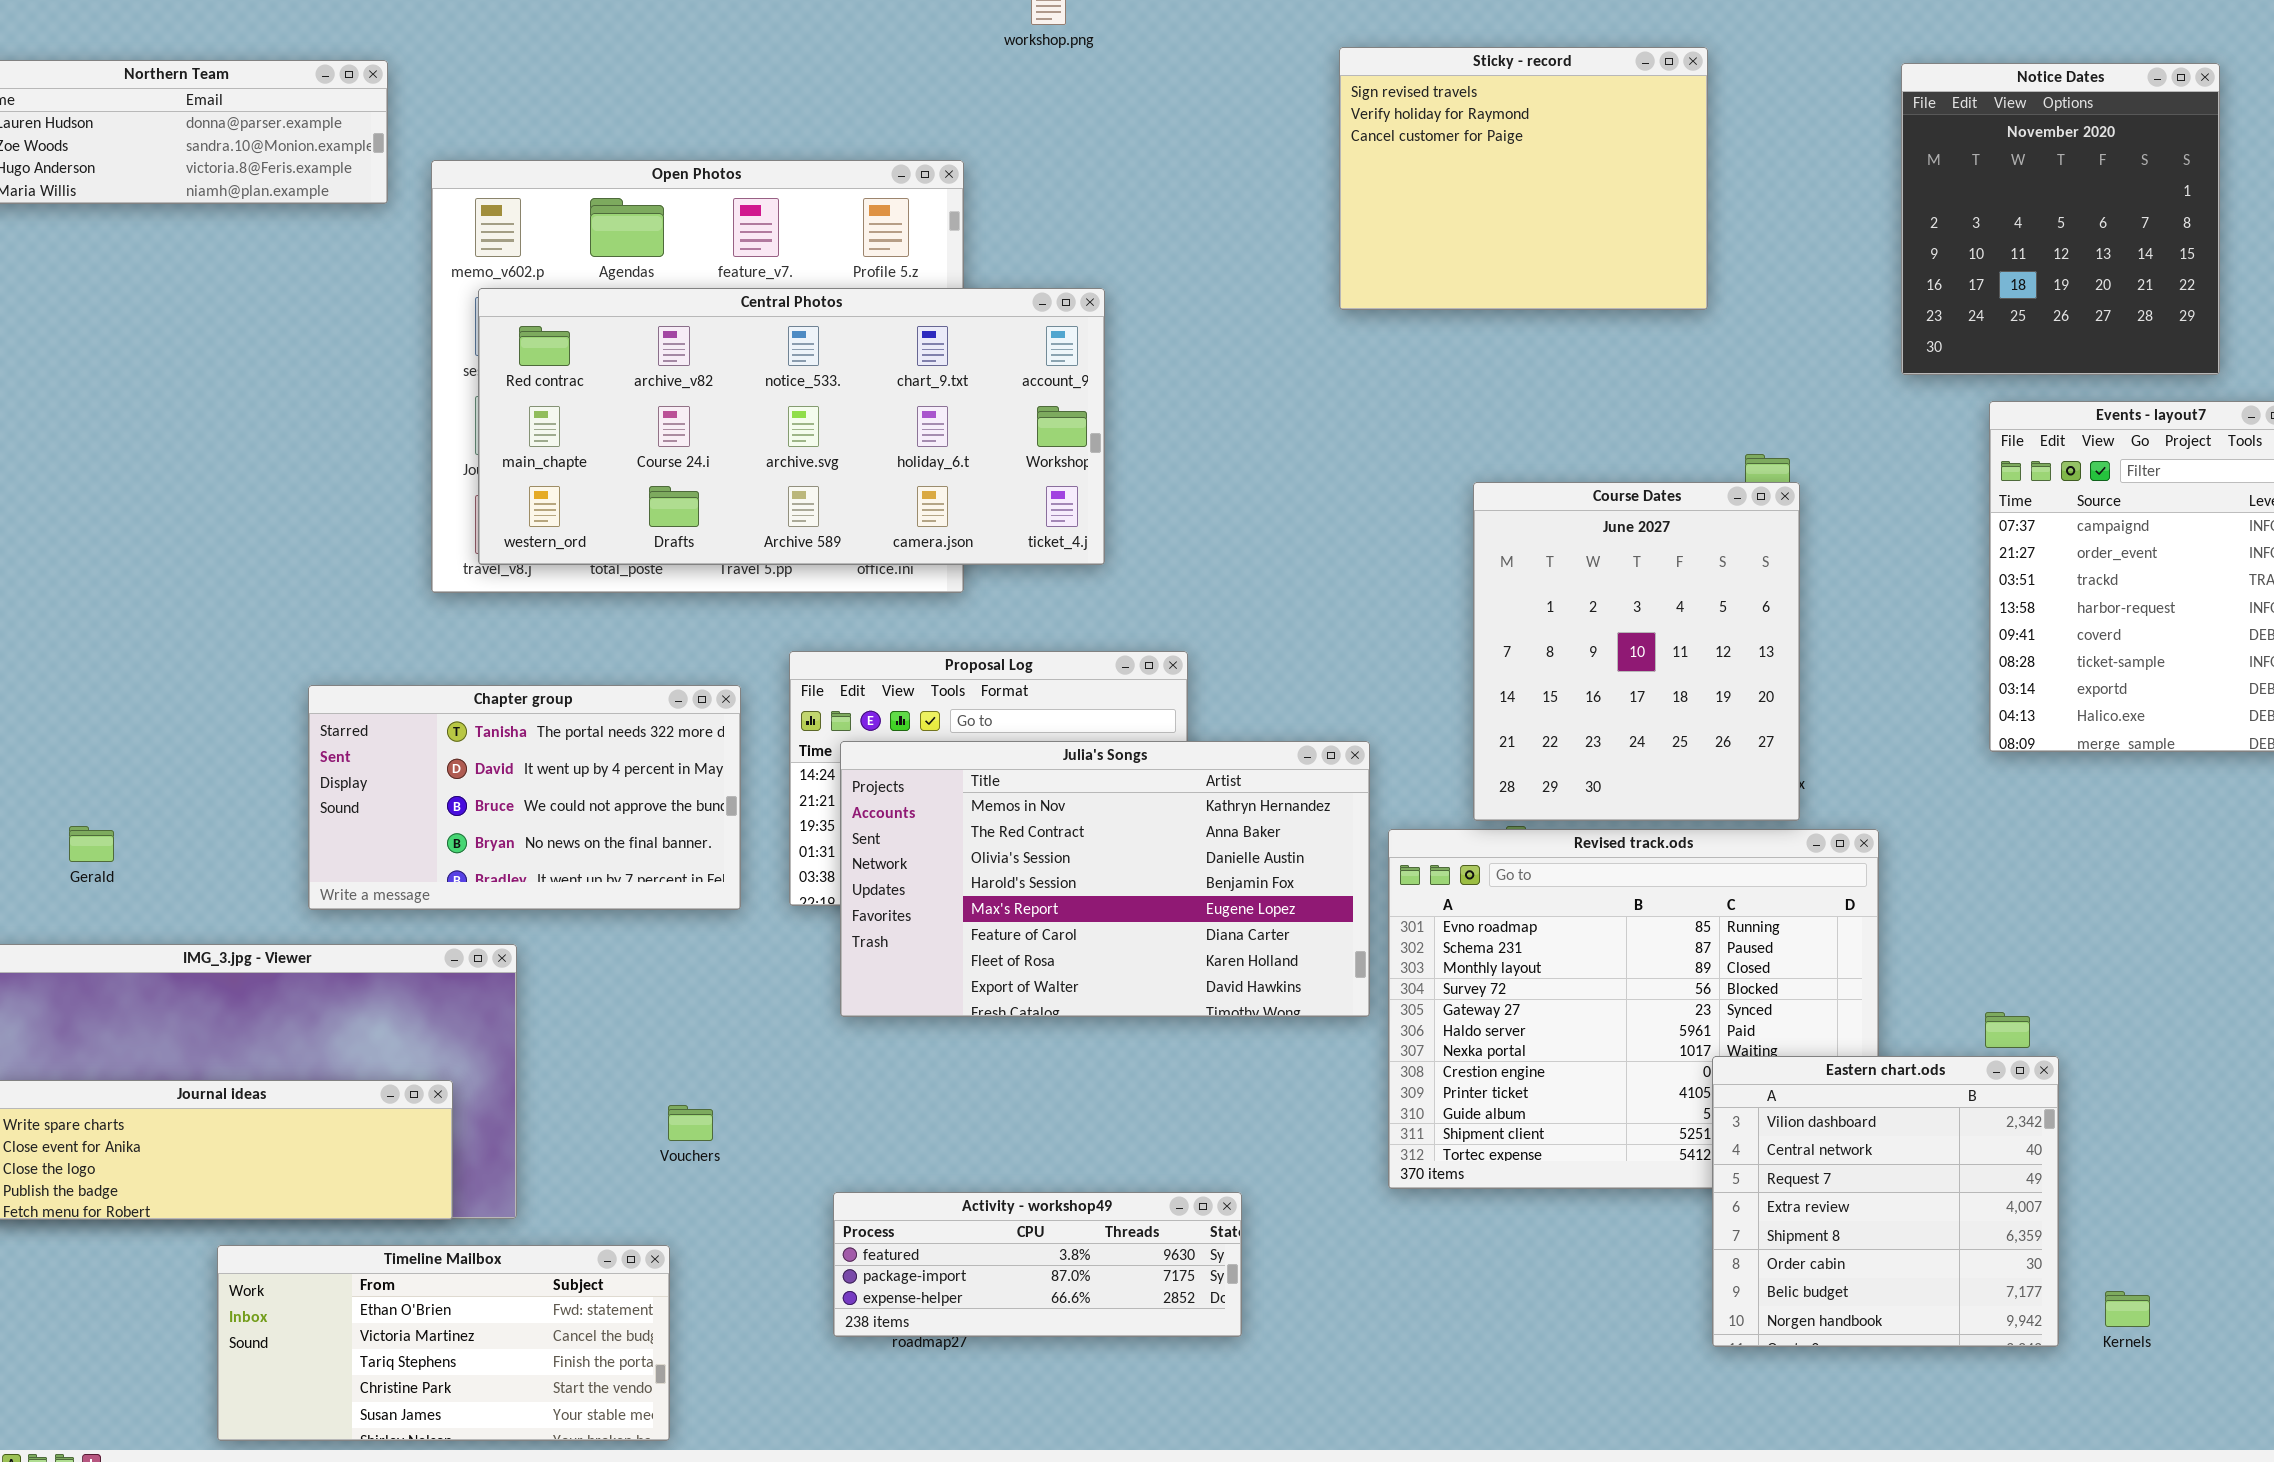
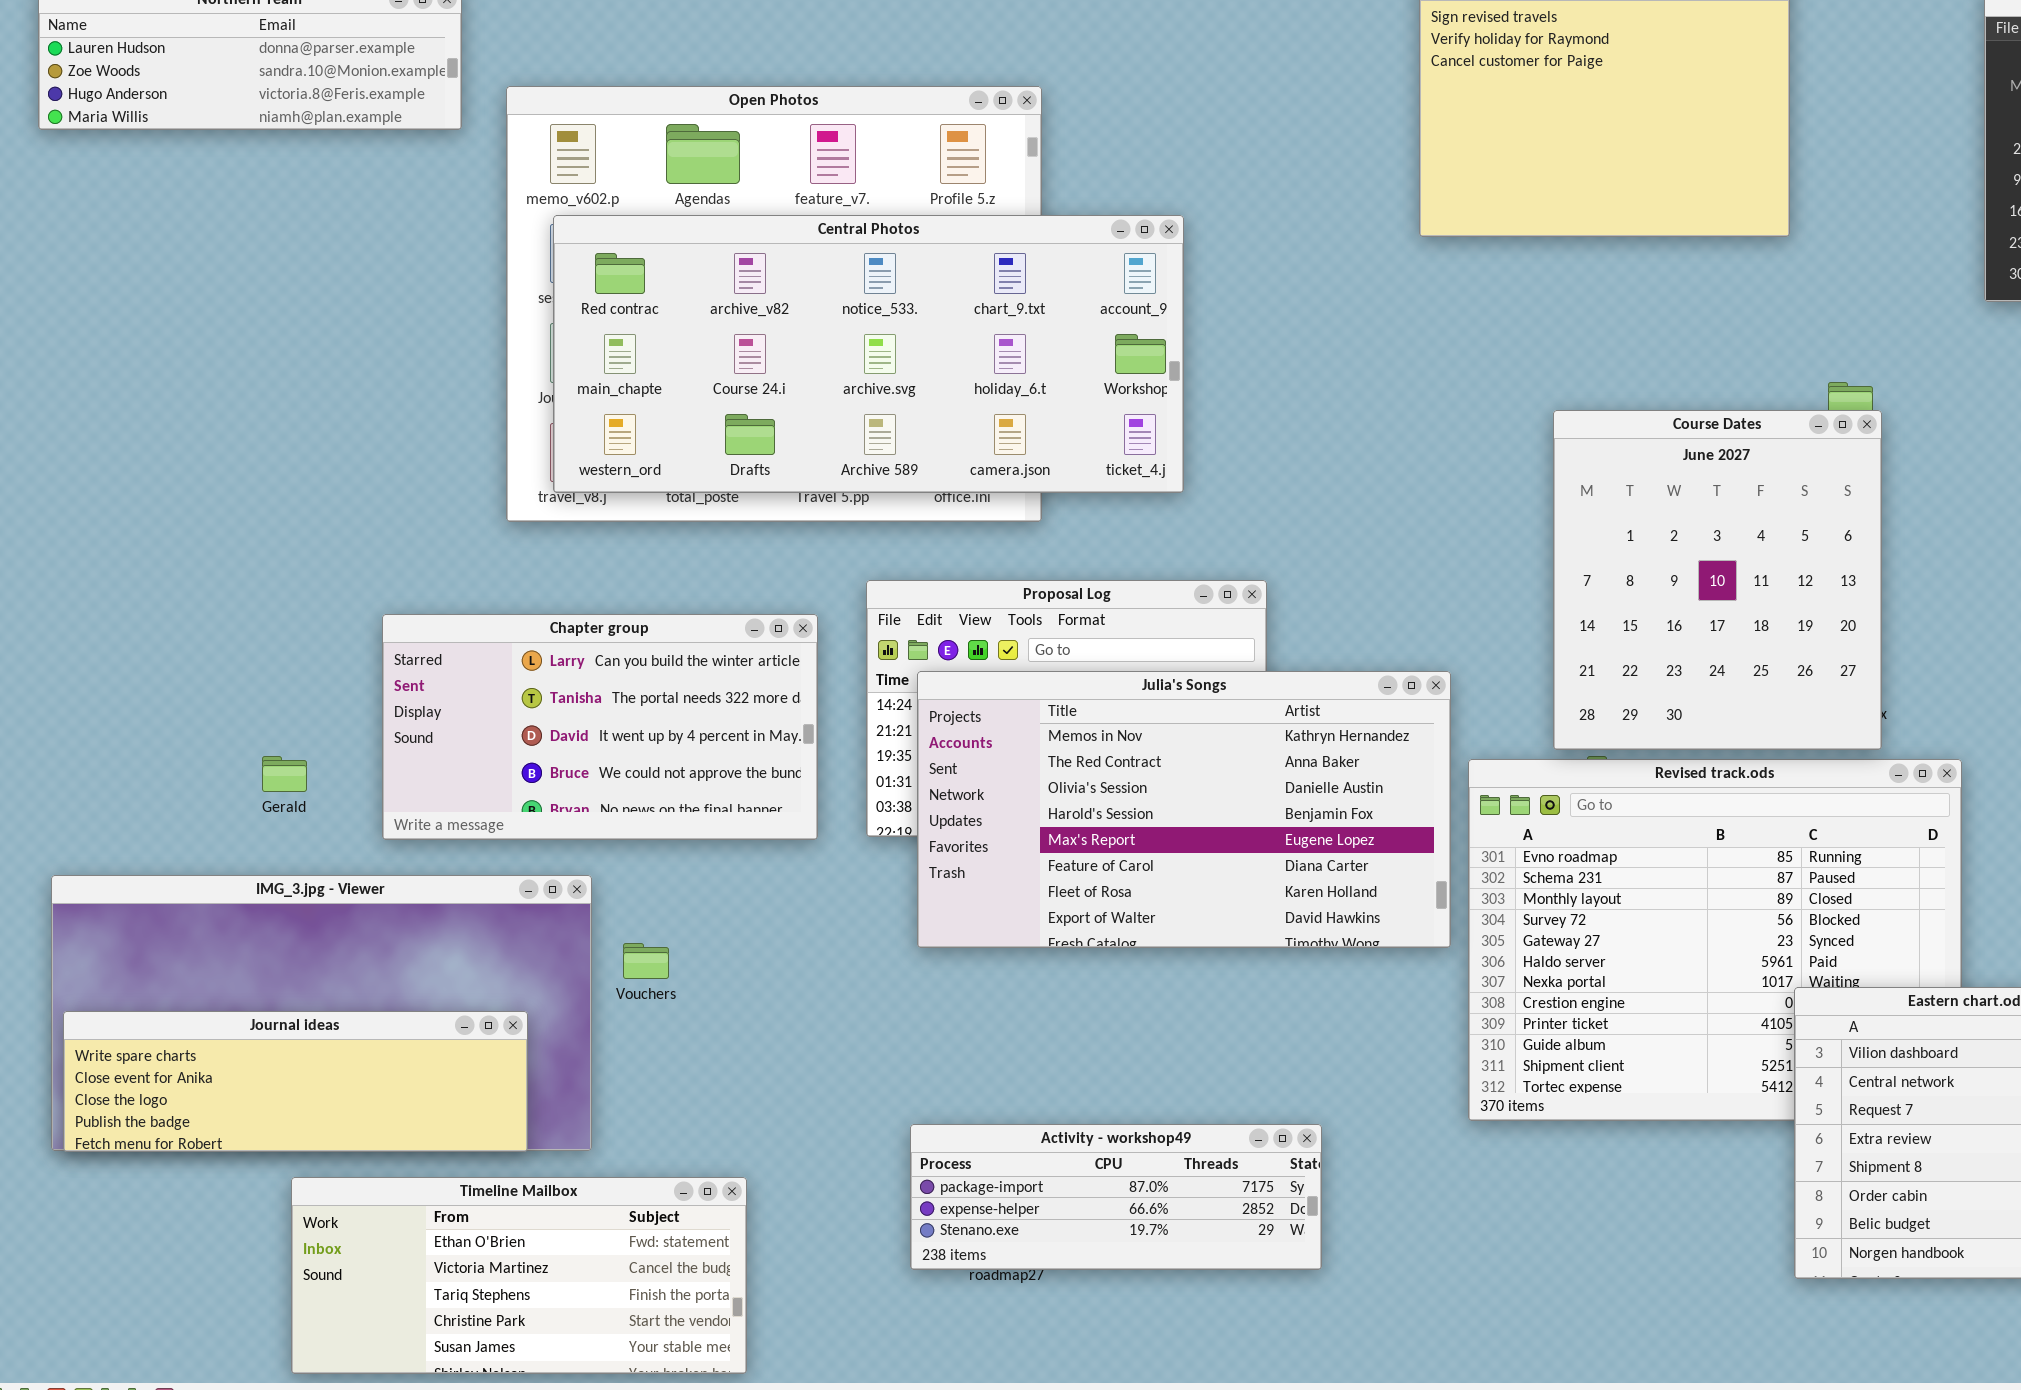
Chapter group: [308,685,741,910] -> [382,614,818,840], scrolled up 1 row
Gerald: [69,826,114,862] -> [262,756,307,792], moved
Vouchers: [668,1105,713,1141] -> [623,943,669,979], moved
Activity - workshop49: [833,1192,1242,1337] -> [910,1124,1322,1270], scrolled down 1 row

